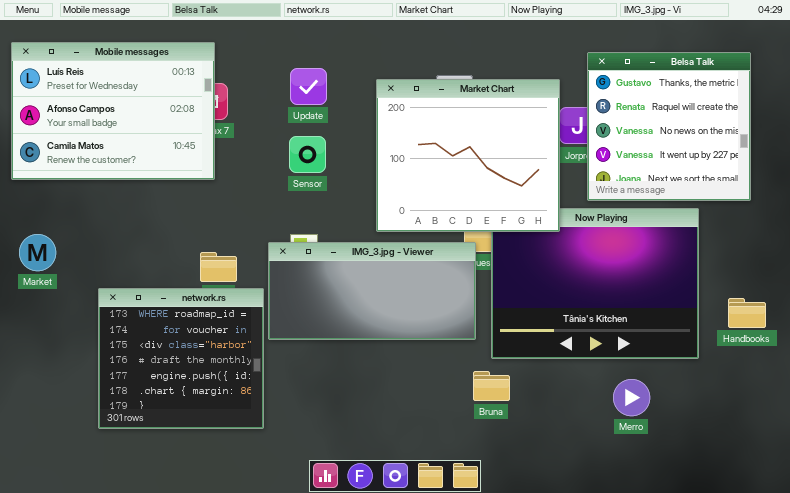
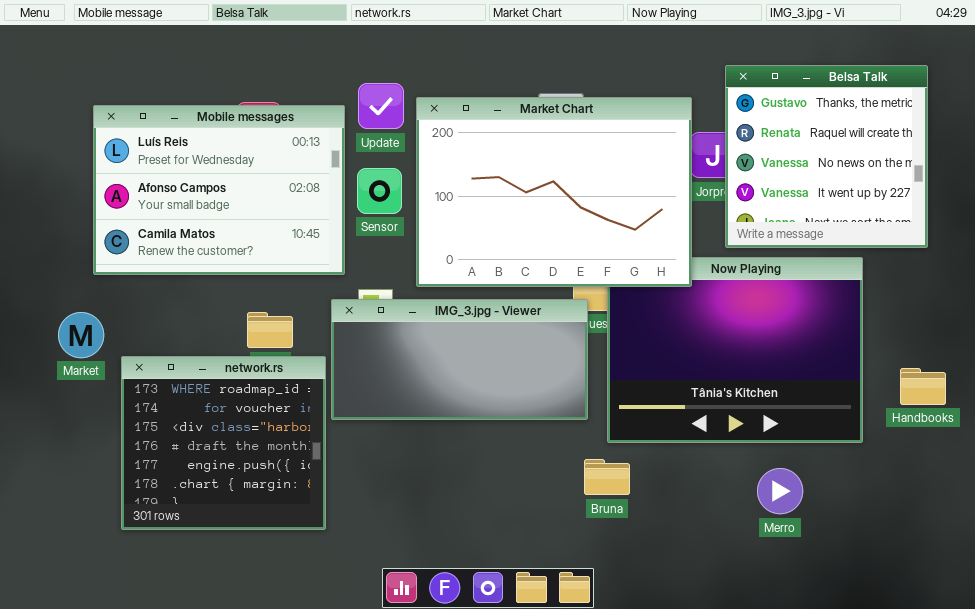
Mobile messages: [11,42,215,180] -> [93,105,345,275], moved
Market Chart: [376,79,560,232] -> [416,97,692,287], resized
Market: [19,234,56,271] -> [58,312,104,358], moved

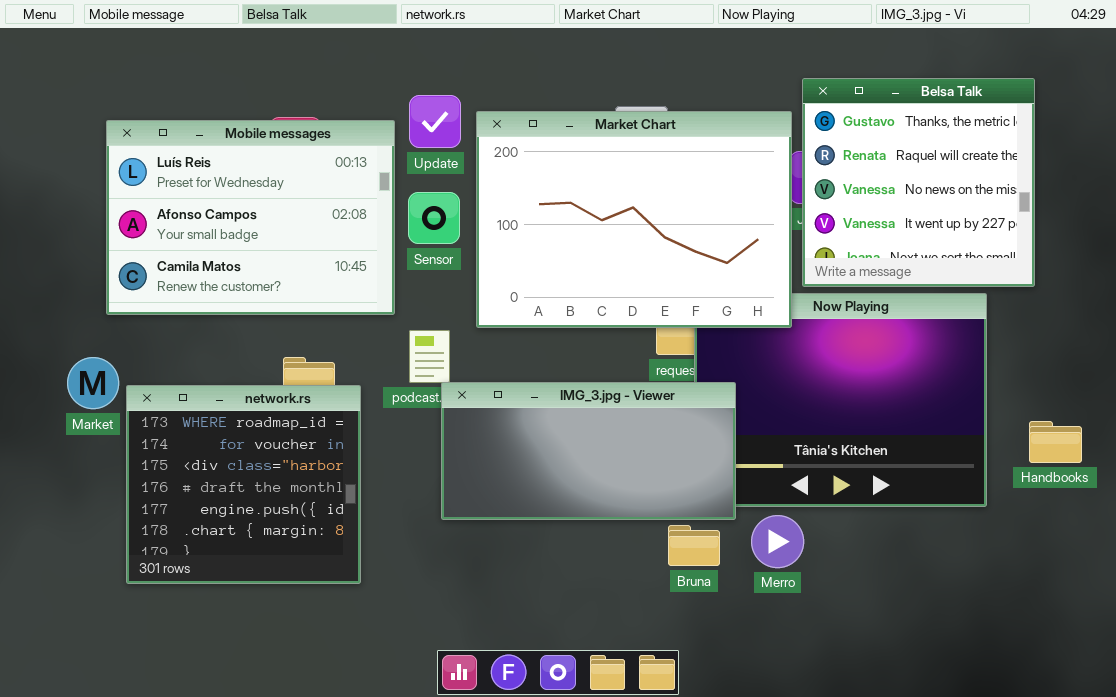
Belsa Talk: [725,65,928,248] -> [802,78,1035,287], moved
IMG_3.jpg - Viewer: [331,299,588,420] -> [441,382,736,520], moved
network.rs: [121,356,326,530] -> [126,385,361,584], moved
Merro: [757,468,803,514] -> [751,515,804,568], moved

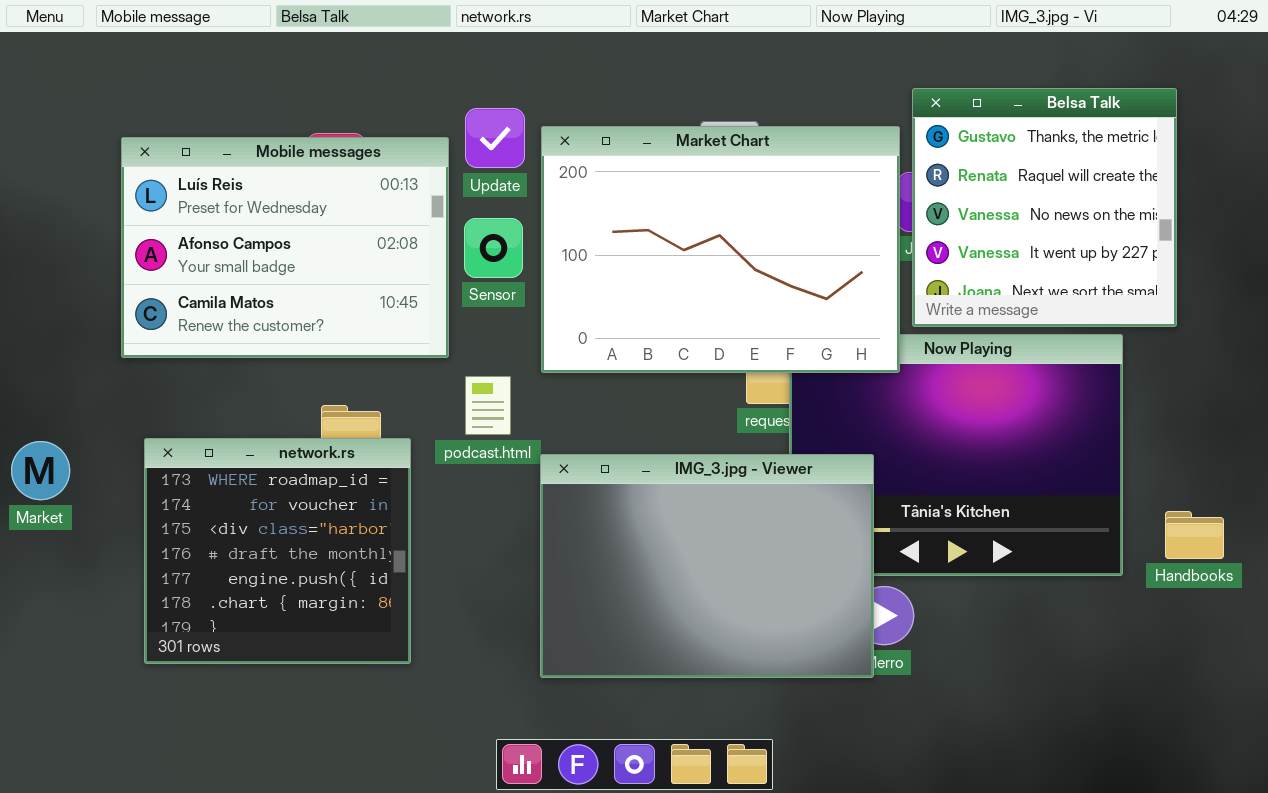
Market: [67,357,119,409] -> [11,441,70,500], moved
IMG_3.jpg - Viewer: [441,382,736,520] -> [540,454,874,678], moved, resized
Handbooks: [1029,421,1082,463] -> [1165,511,1224,559], moved

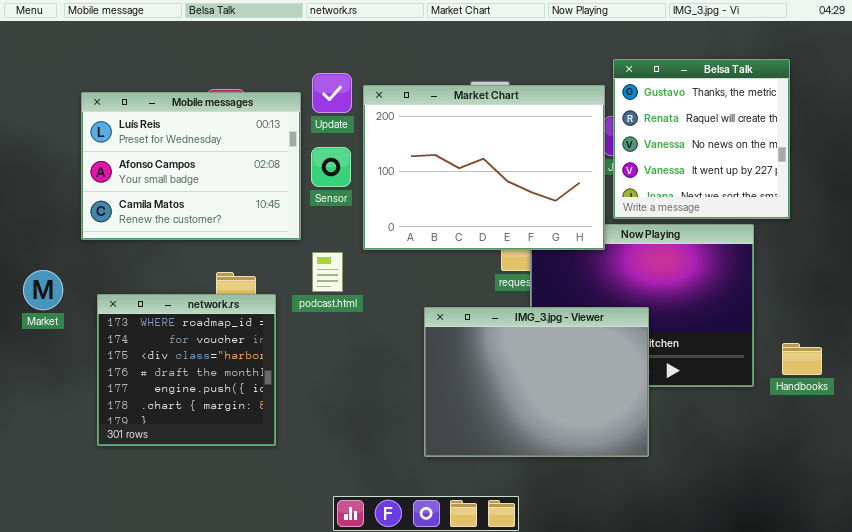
Market: [11,441,70,500] -> [23,270,63,310], moved
IMG_3.jpg - Viewer: [540,454,874,678] -> [424,307,649,457], moved

